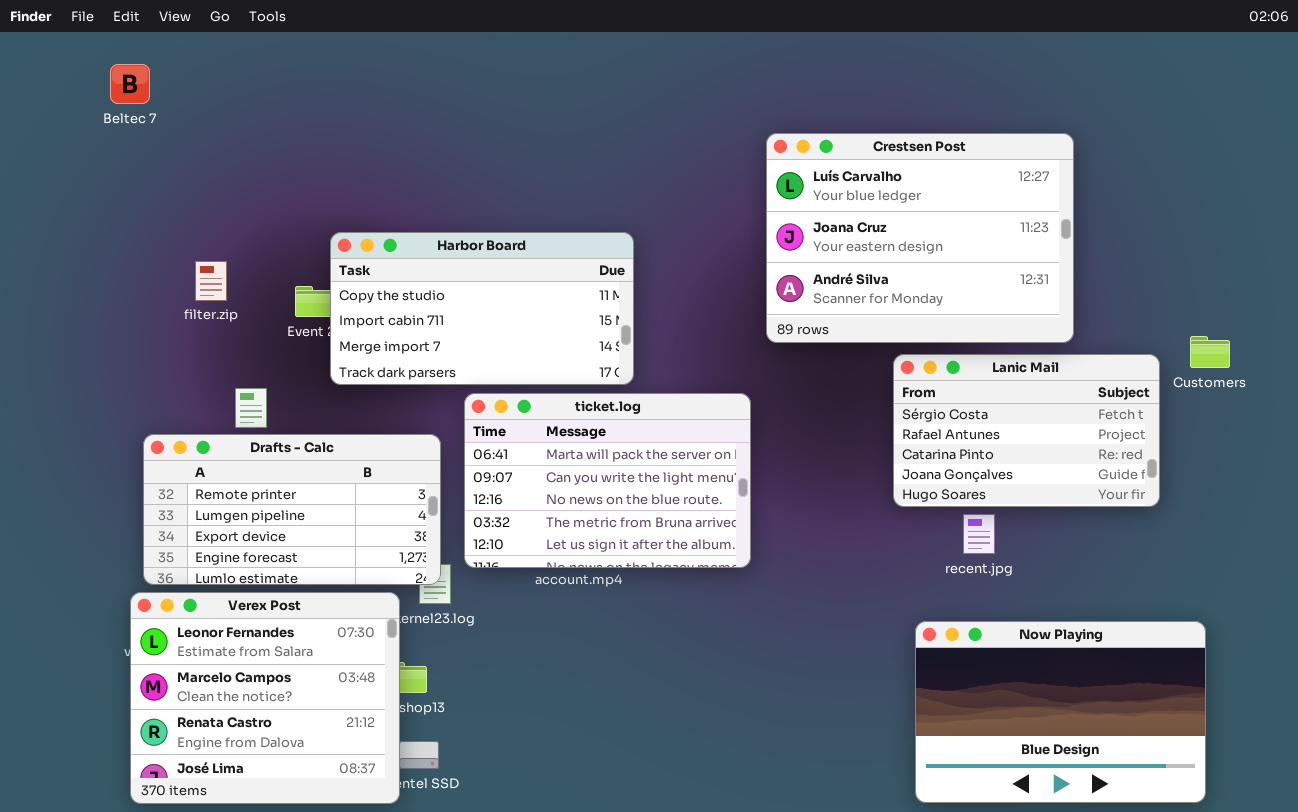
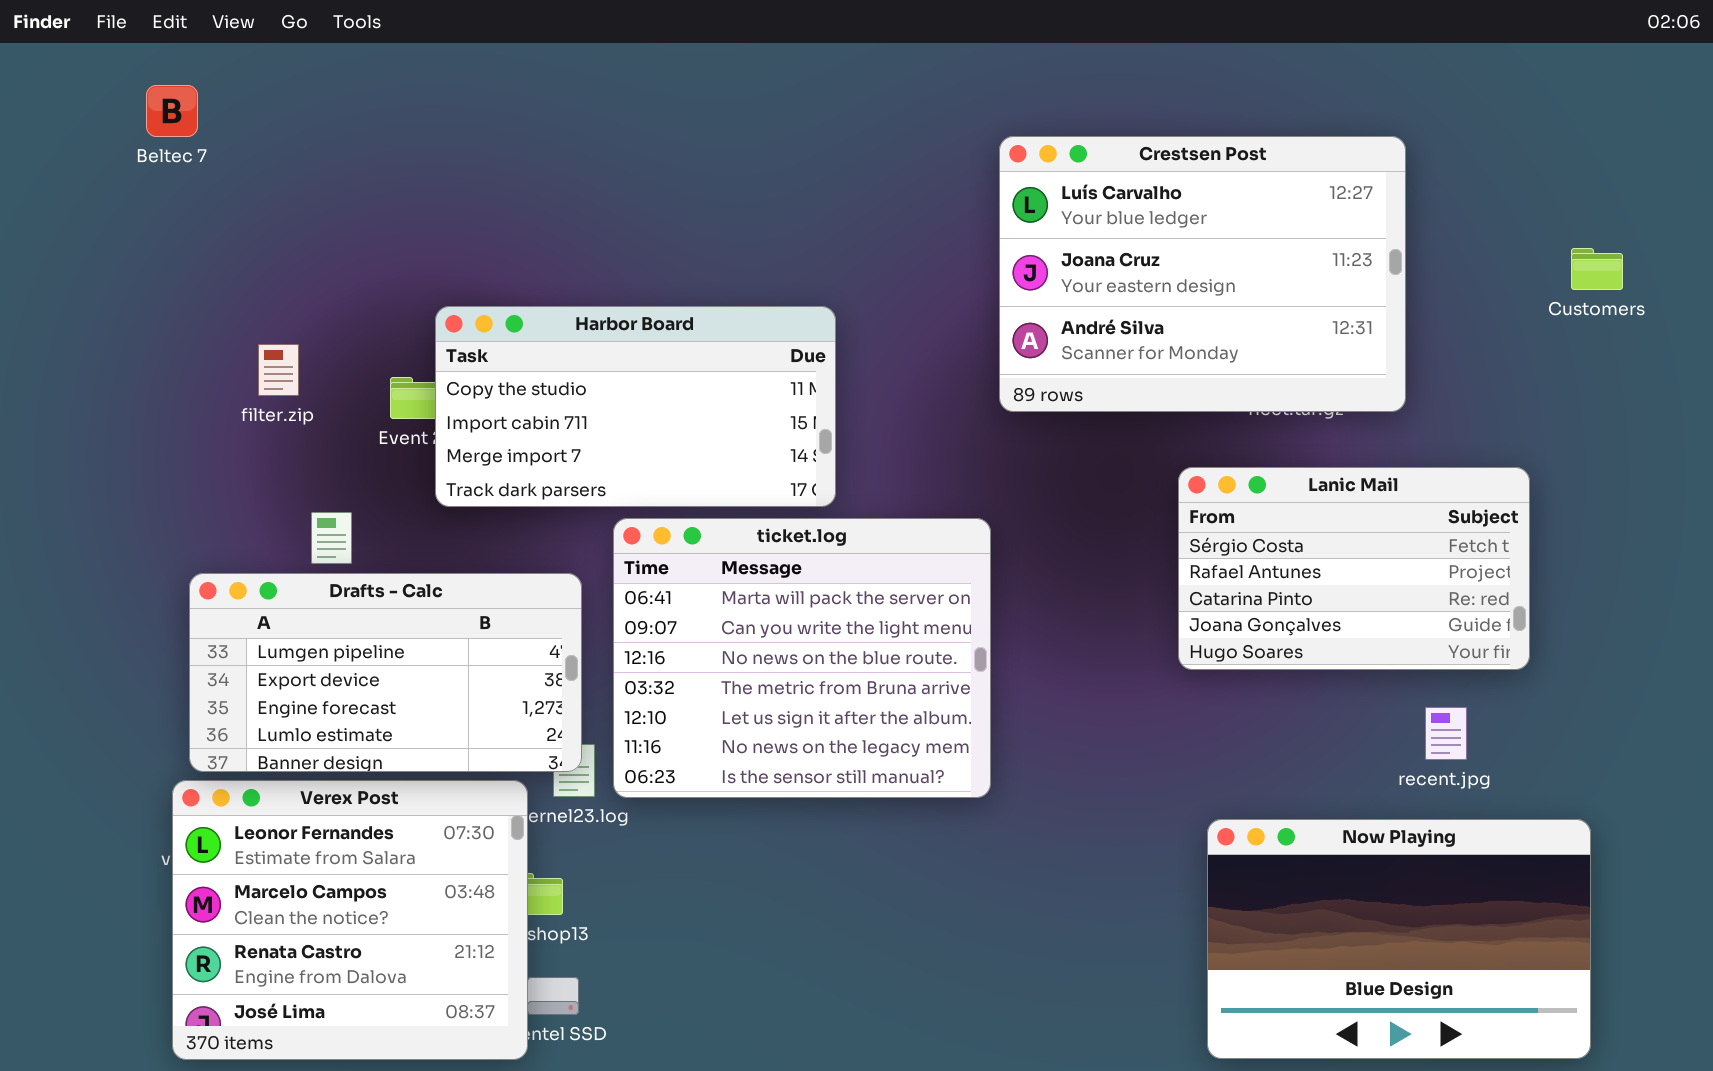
Crestsen Post: [766,133,1074,343] -> [999,136,1406,412], moved
Customers: [1190,336,1230,368] -> [1571,248,1623,290], moved
ticket.log: [464,393,751,568] -> [613,518,991,798], resized
Drafts - Calc: [143,434,441,585] -> [189,573,582,772], scrolled down 1 row
recent.jpg: [963,514,995,554] -> [1425,707,1467,760], moved

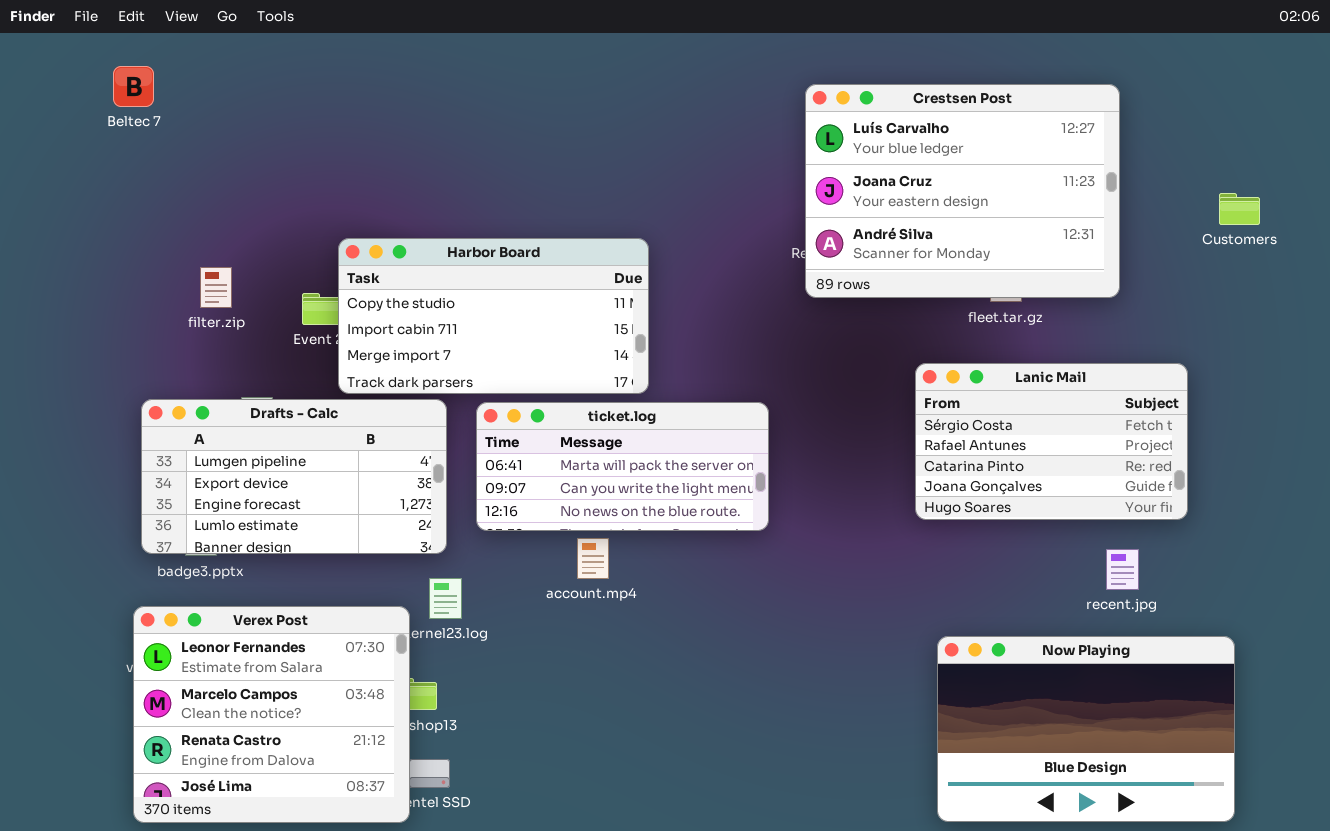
Crestsen Post: [999,136,1406,412] -> [805,84,1120,298], moved
ticket.log: [613,518,991,798] -> [476,402,769,531], resized
Drafts - Calc: [189,573,582,772] -> [141,399,447,554], moved

